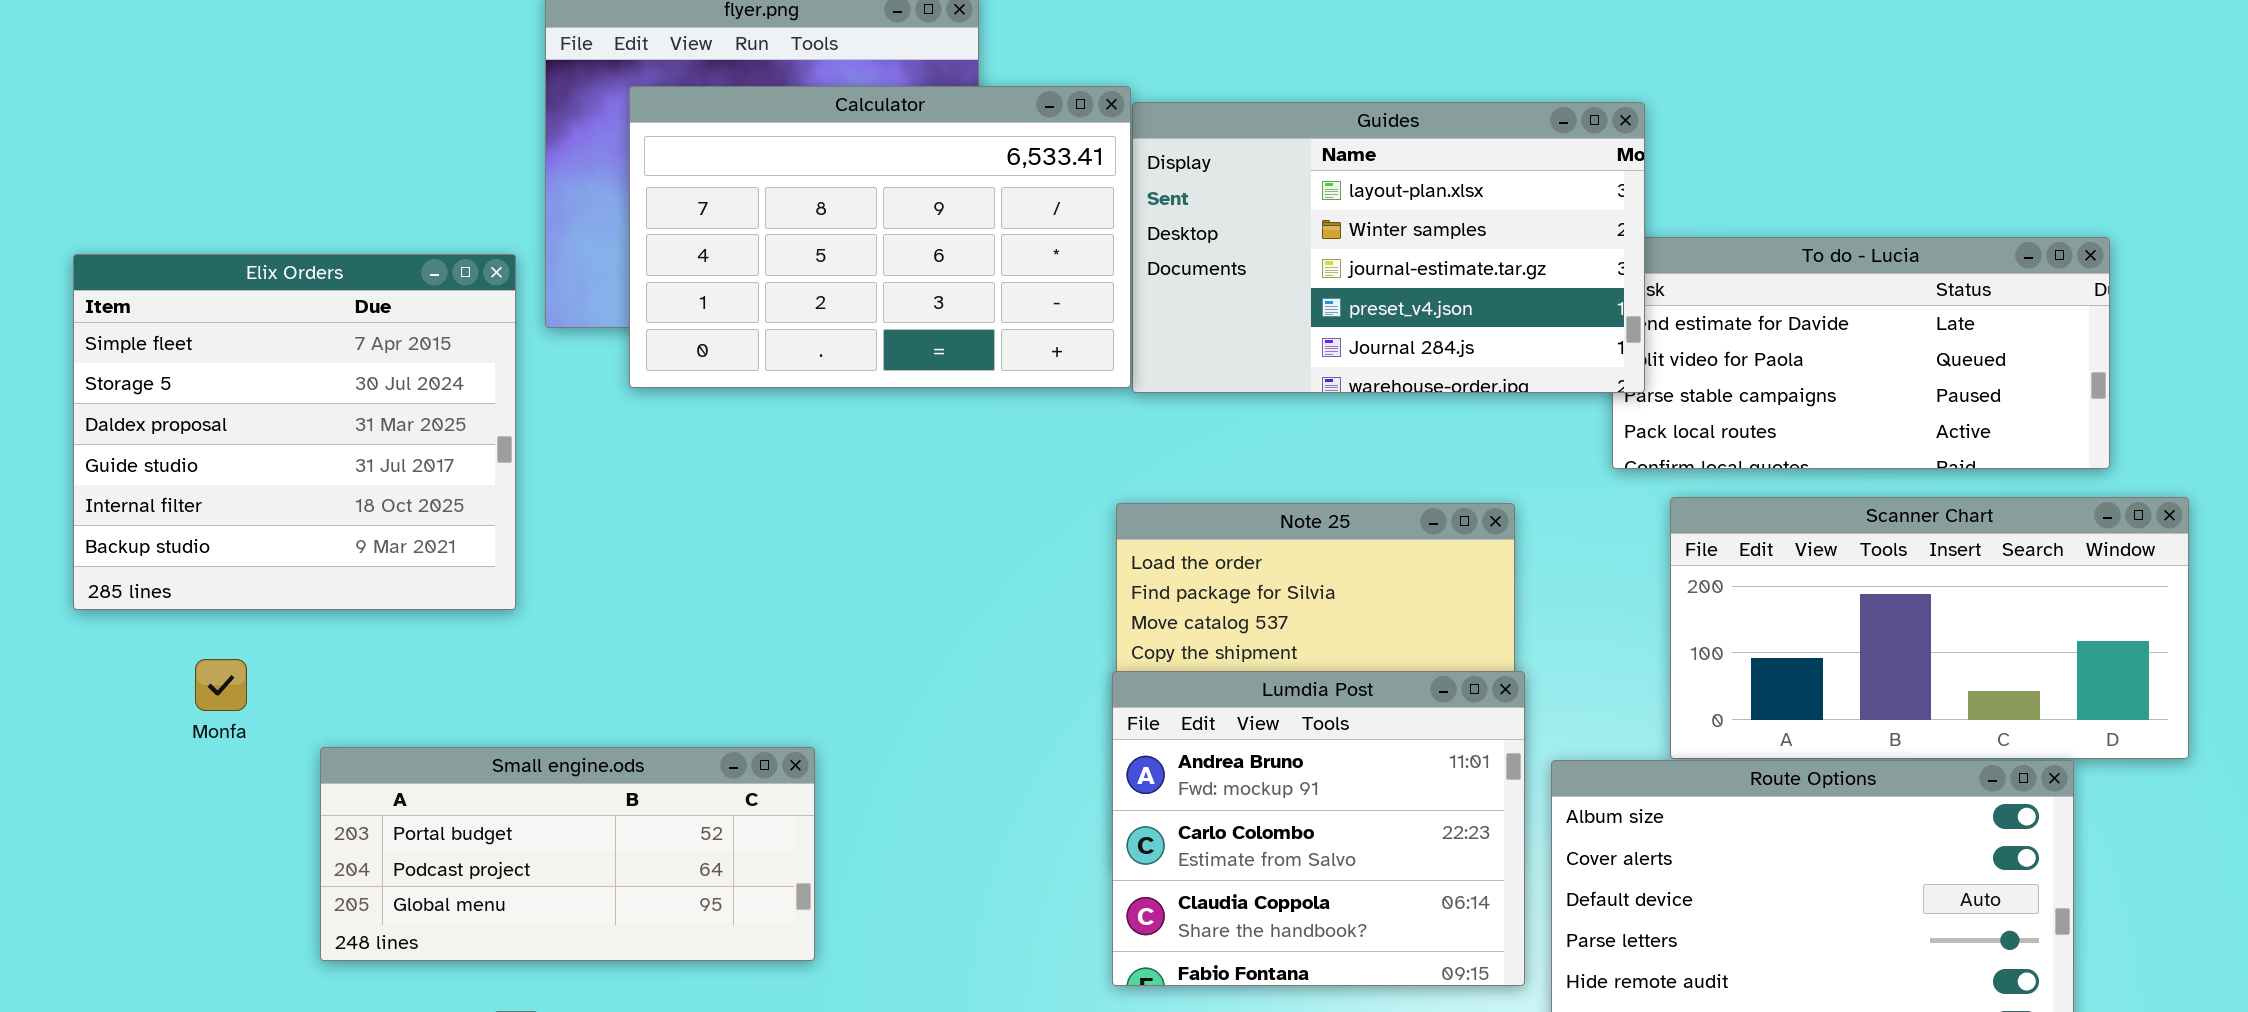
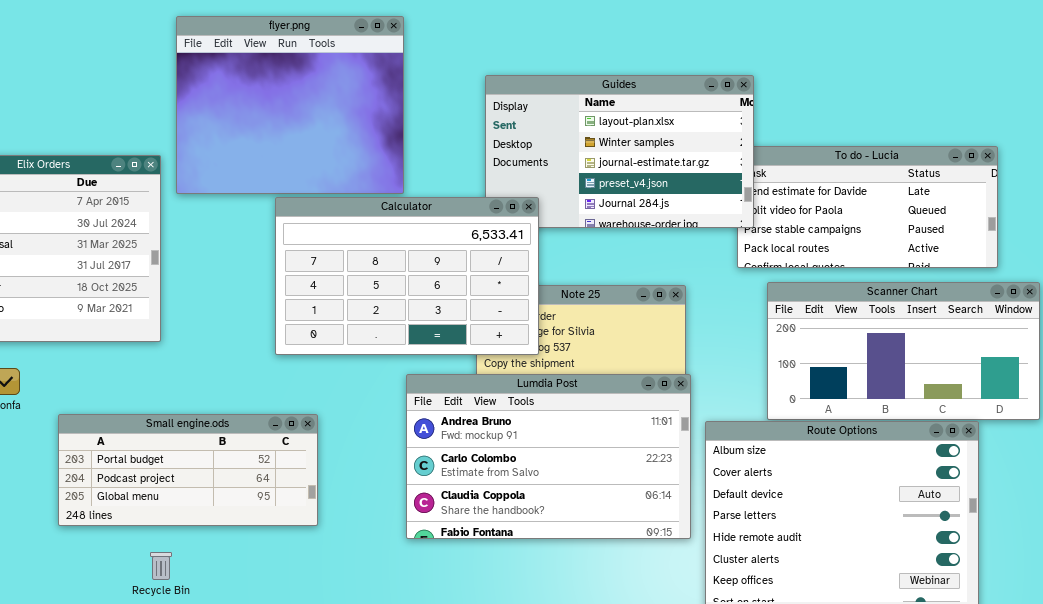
Calculator: [629,86,1131,388] -> [275,197,539,355], moved
Lumdia Post: [1112,671,1525,986] -> [406,374,691,539], resized

